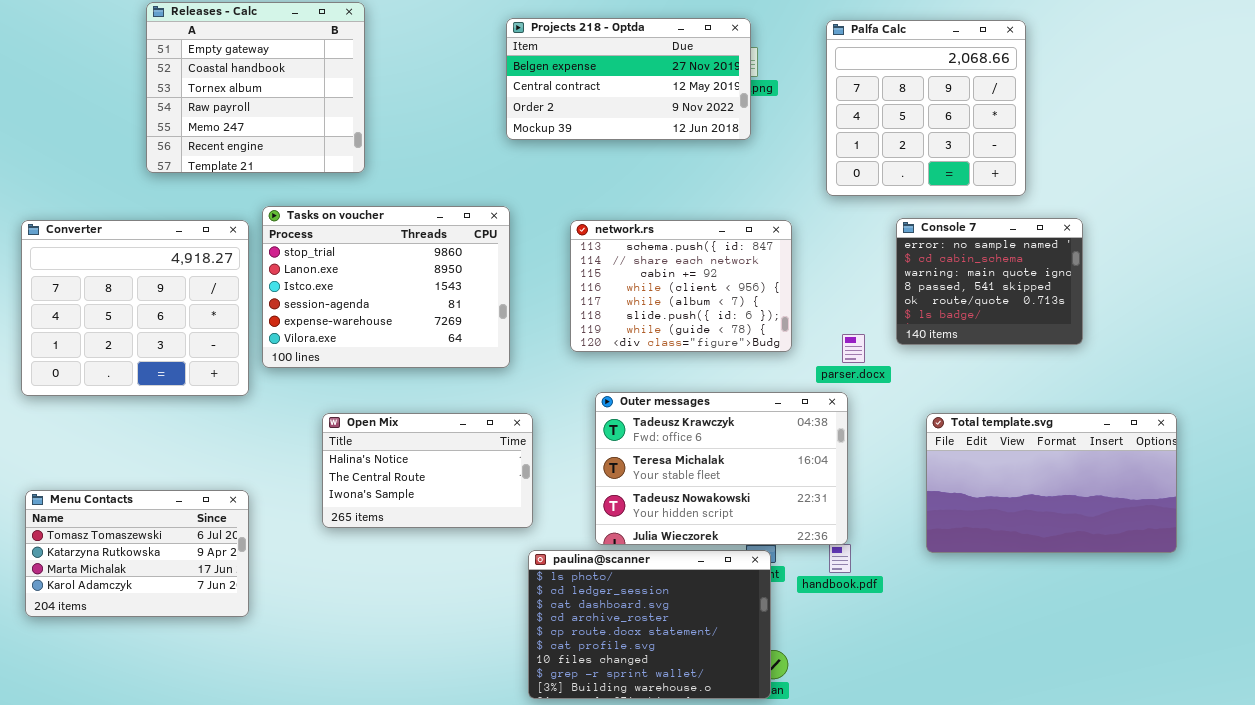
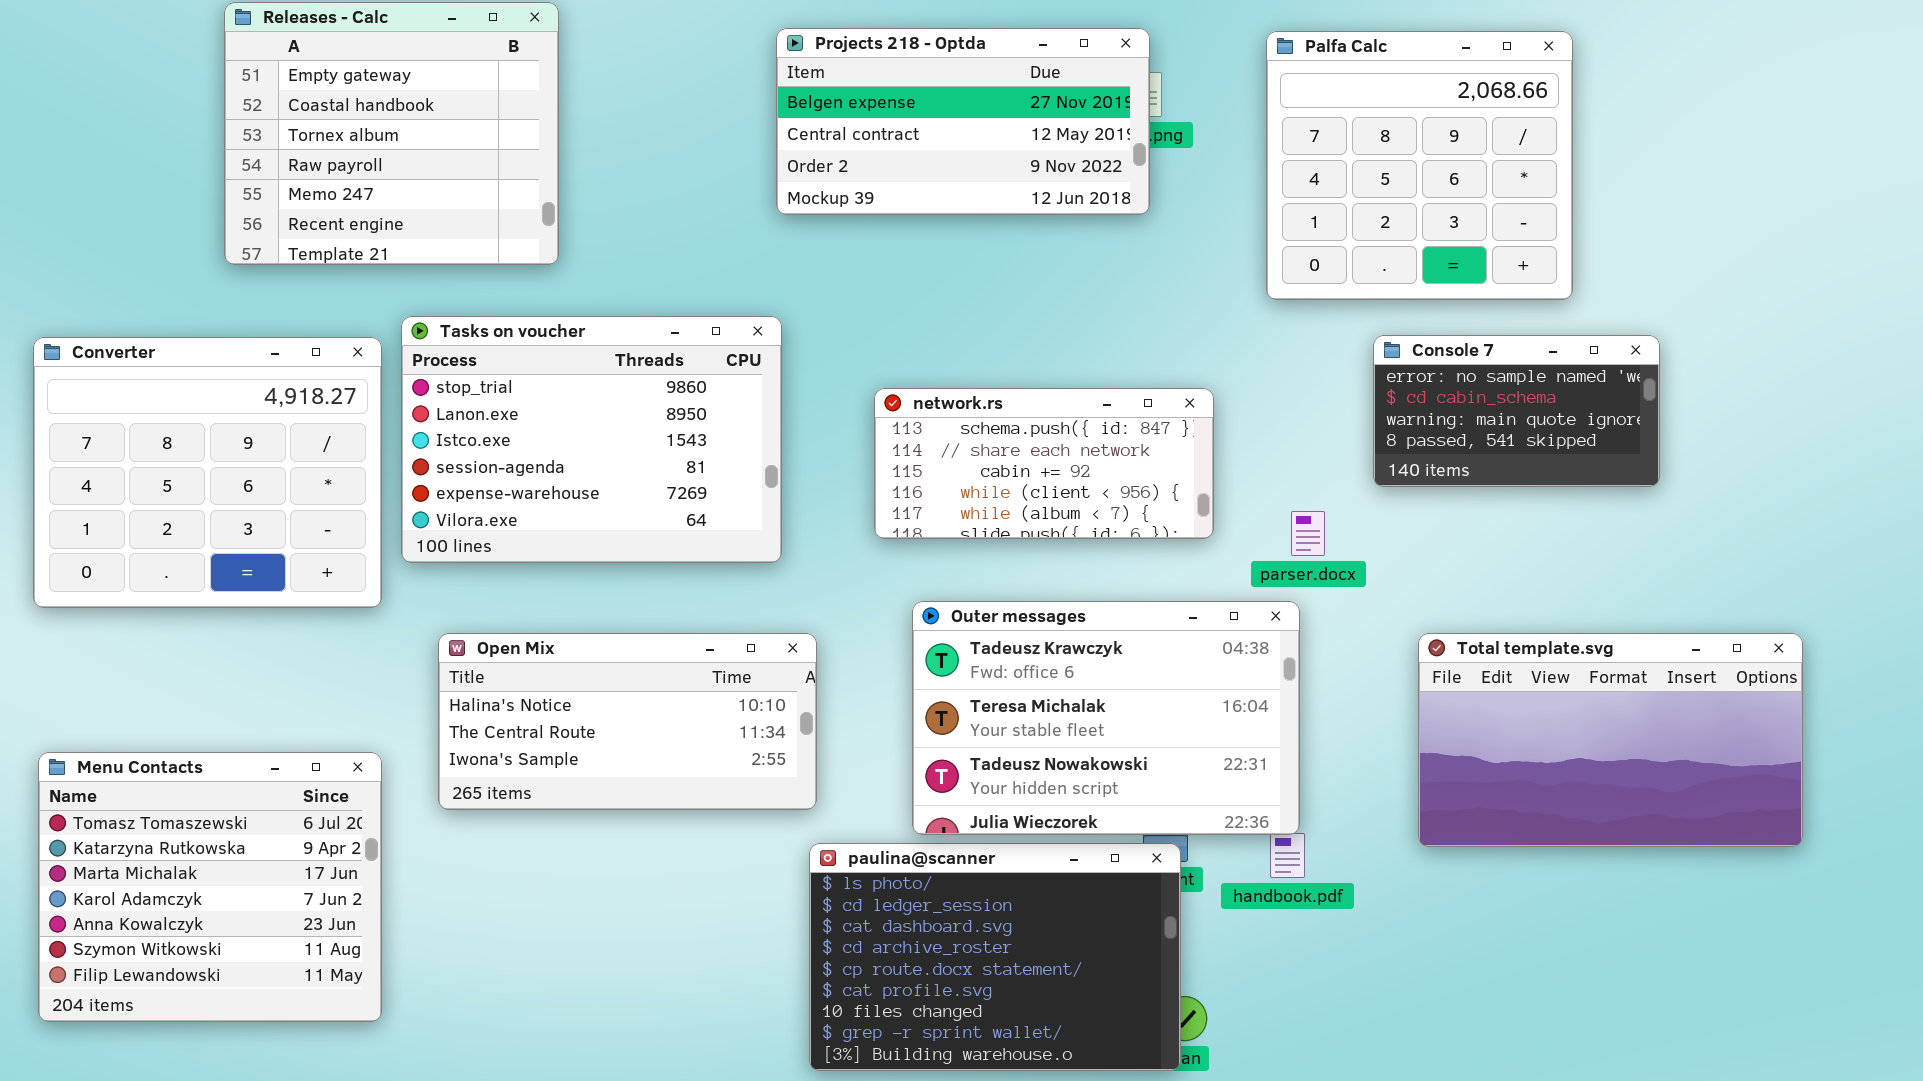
Console 7: [896,218,1083,345] -> [1373,335,1660,487], resized
network.rs: [570,220,792,352] -> [874,388,1214,539], resized
Open Mix: [322,413,533,528] -> [438,633,817,810], resized
Menu Contacts: [25,490,249,617] -> [38,752,382,1022], resized

